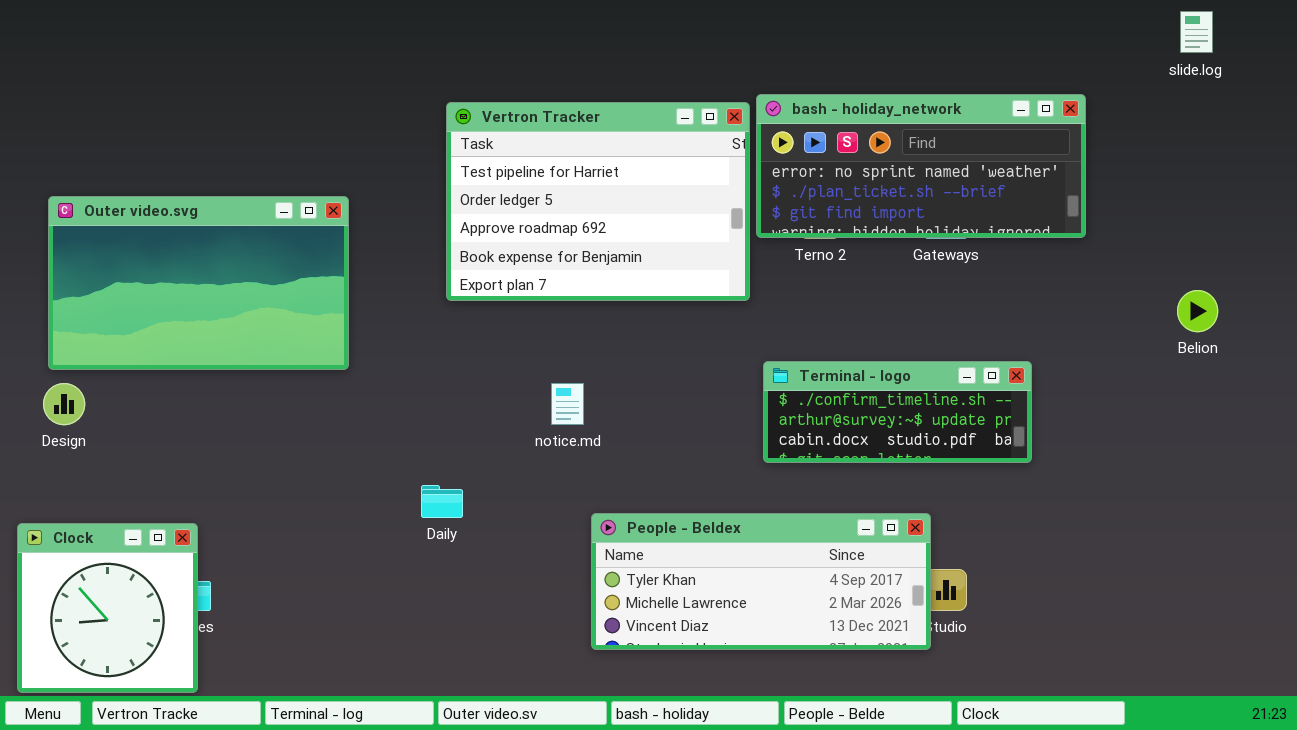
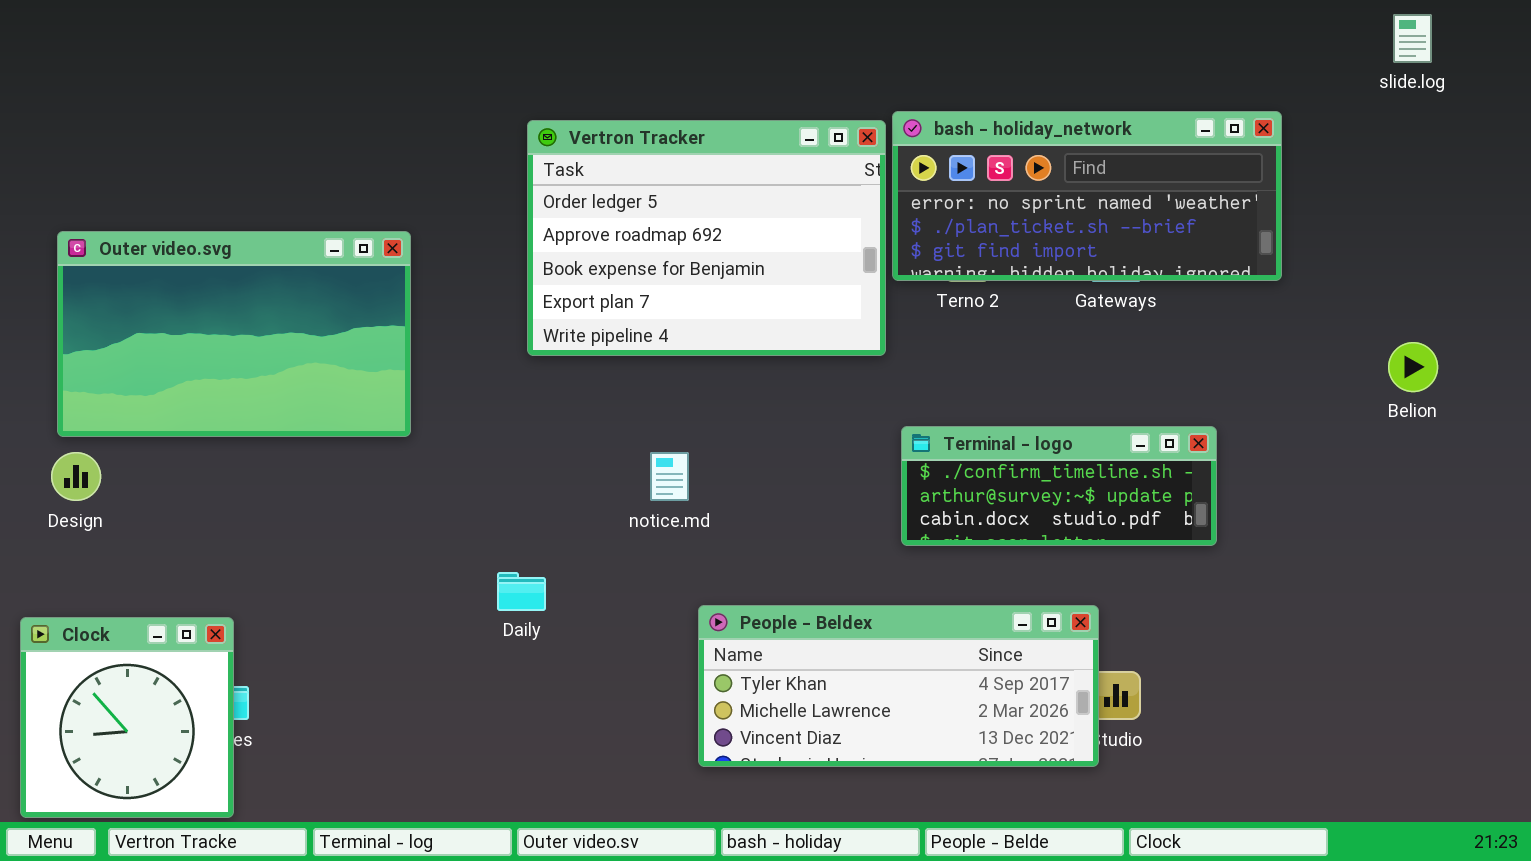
Vertron Tracker: [446,102,750,301] -> [527,120,886,356], scrolled down 1 row

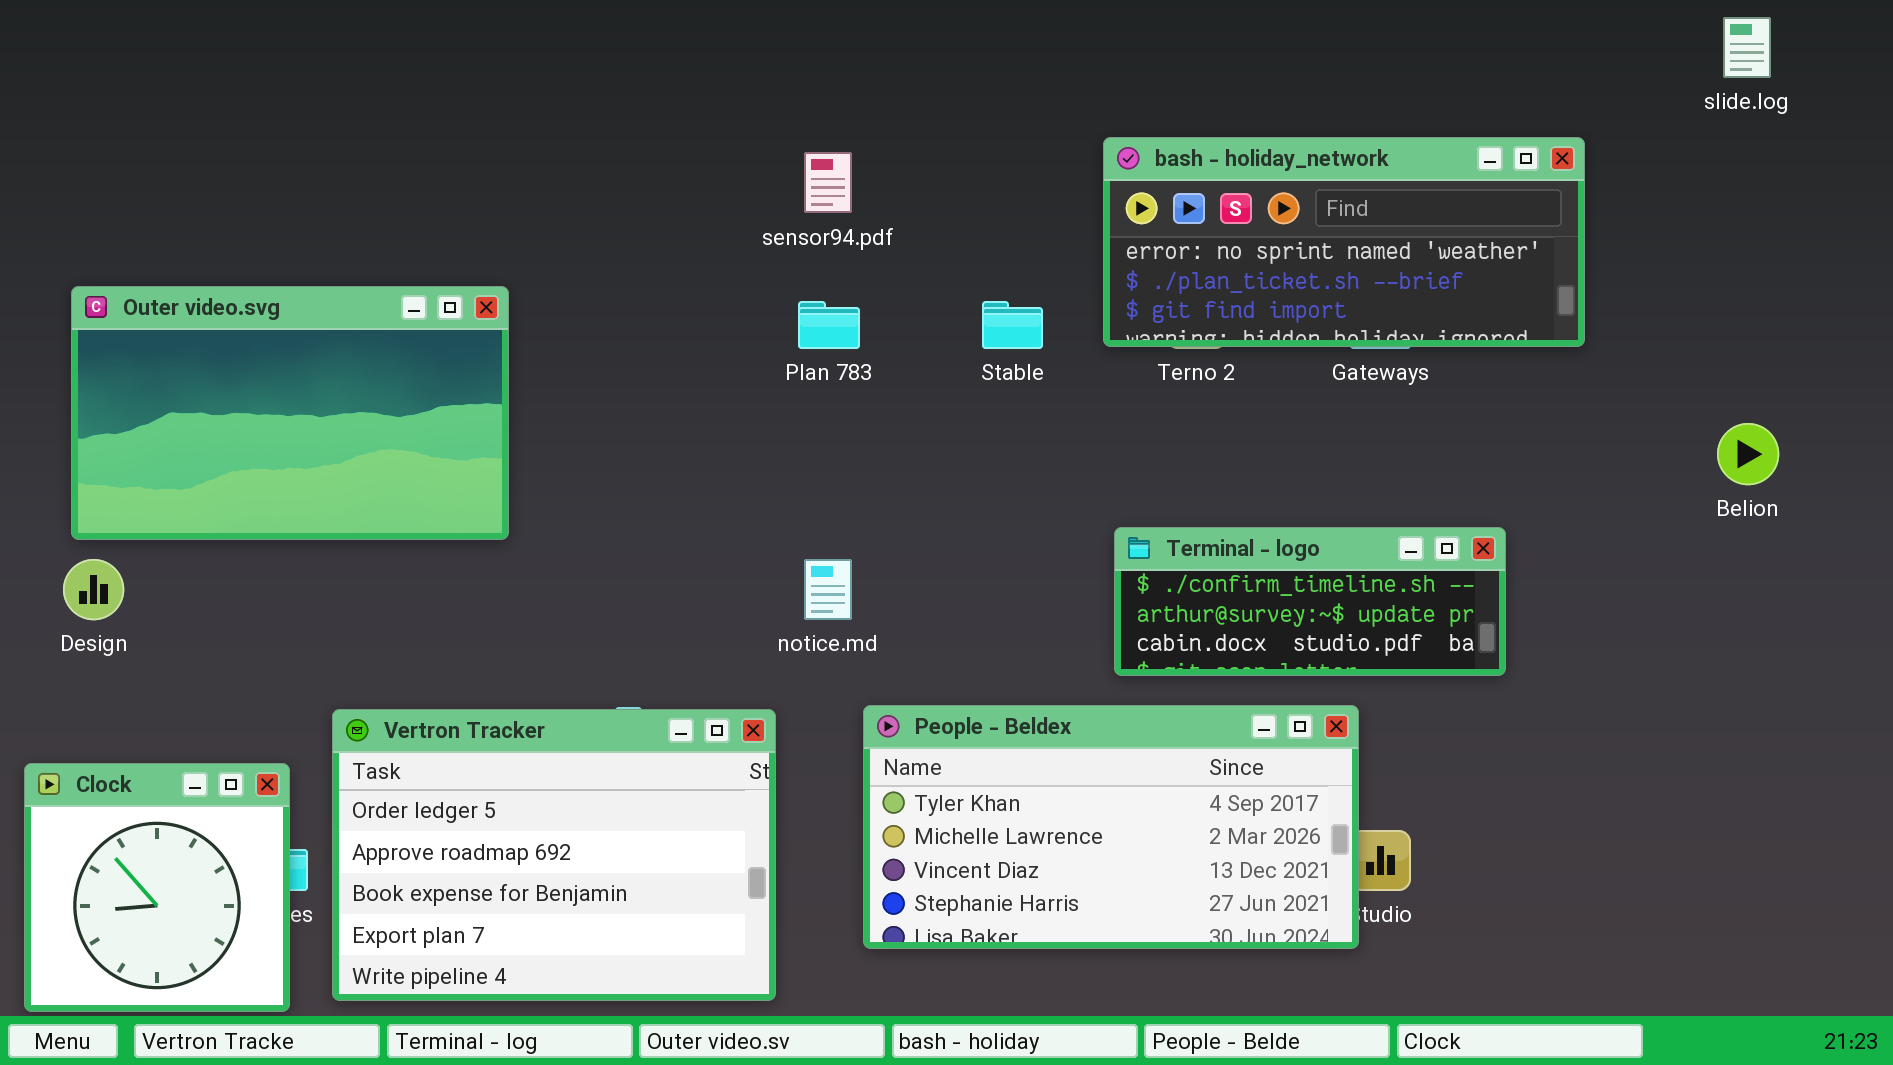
Vertron Tracker: [527,120,886,356] -> [332,709,776,1001], moved
People - Beldex: [698,605,1099,767] -> [863,705,1359,949], resized

